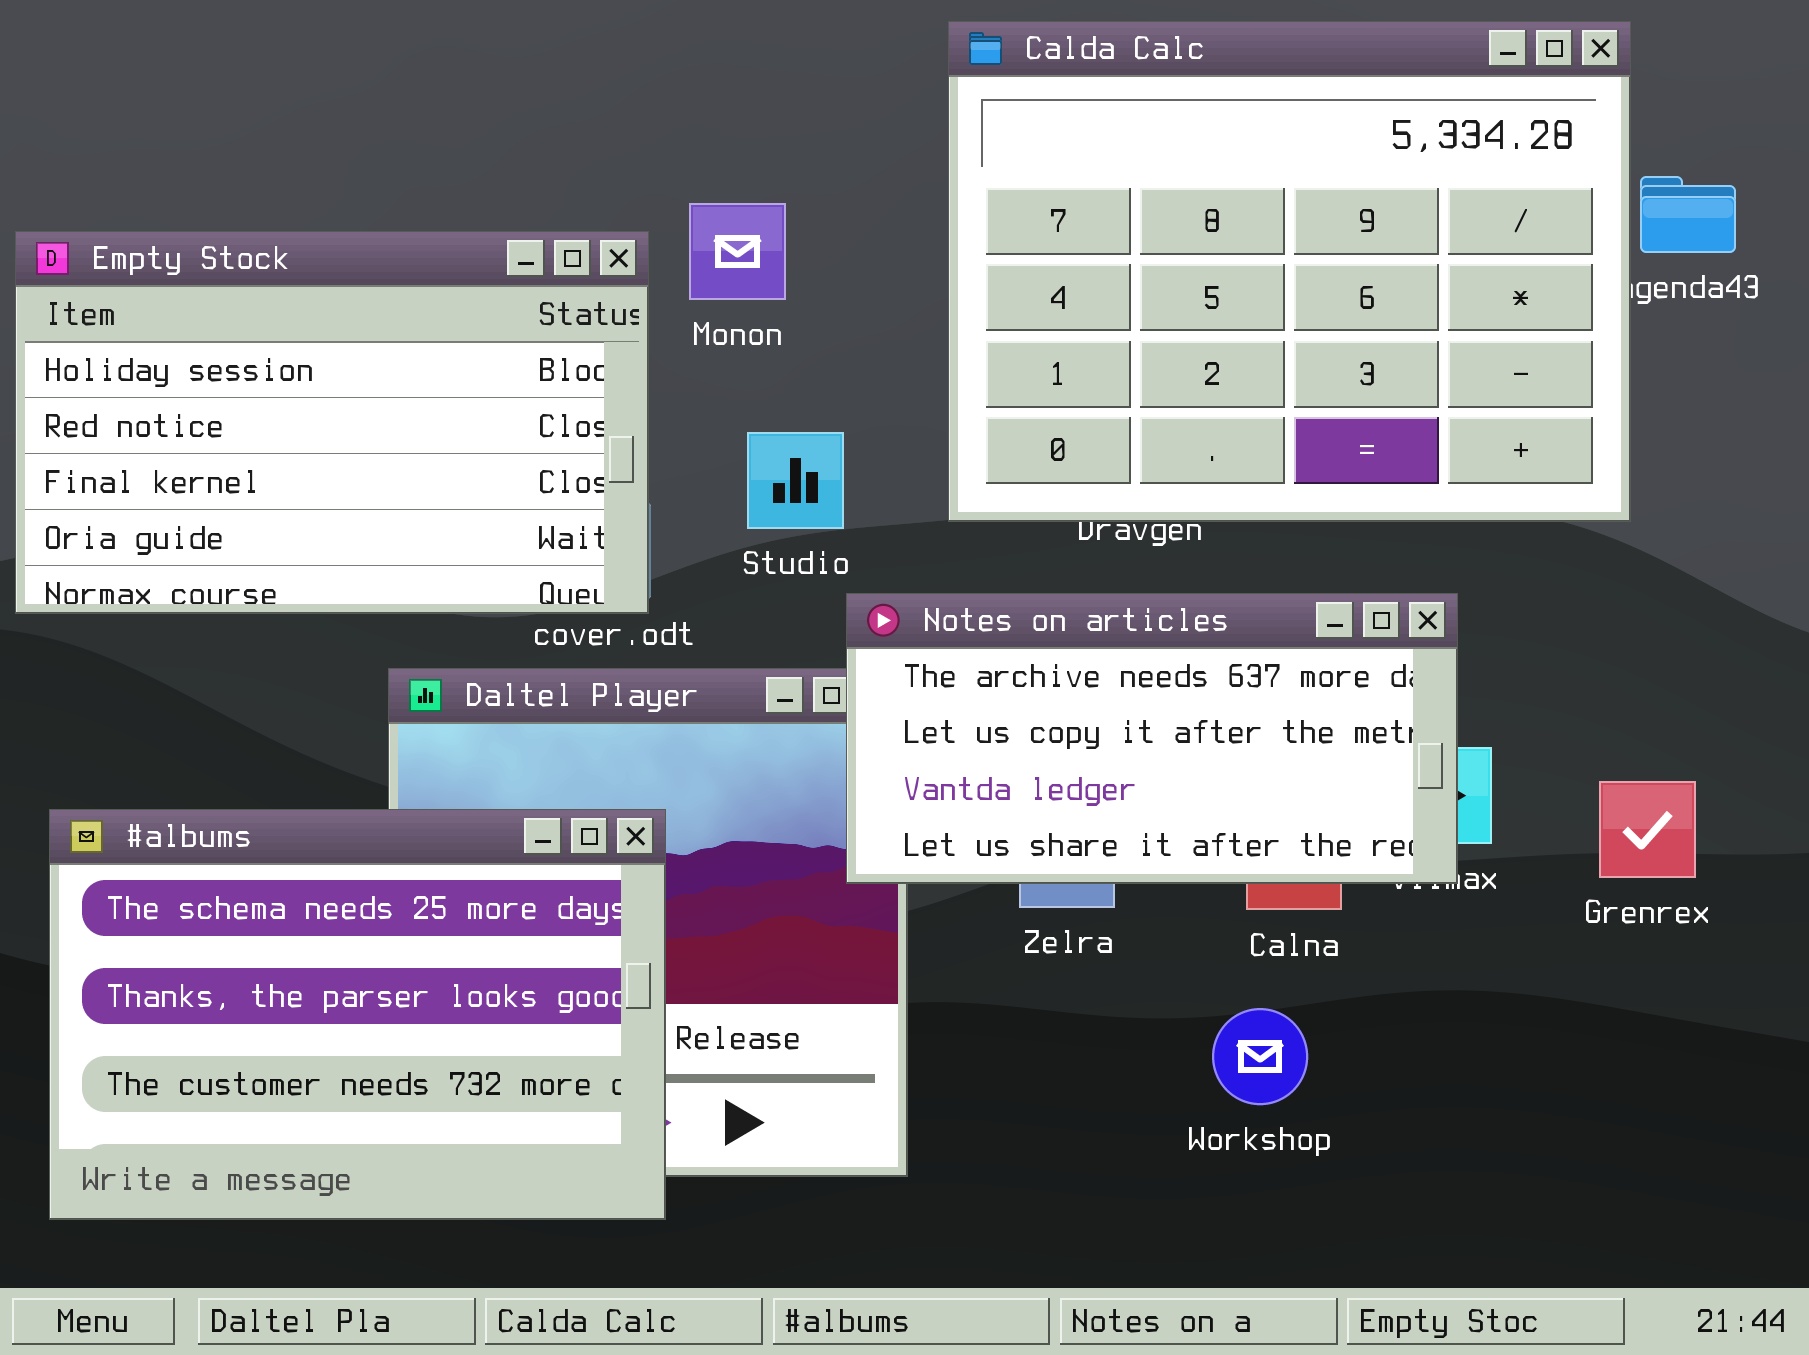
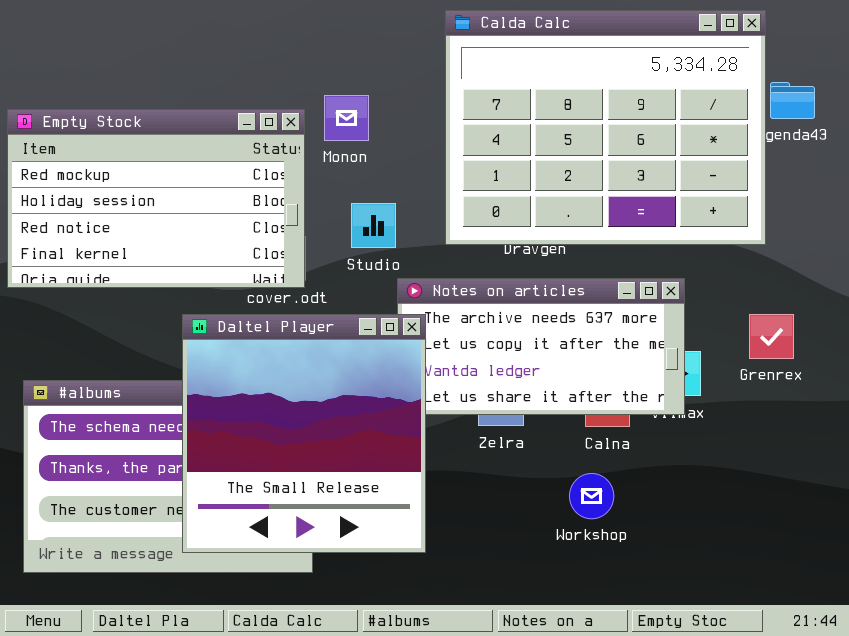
Empty Stock: [15,231,649,614] -> [7,109,305,288], scrolled up 1 row
Daltel Player: [388,668,908,1177] -> [182,314,426,553], raised
Grenrex: [1599,781,1696,878] -> [749,314,794,359], moved

